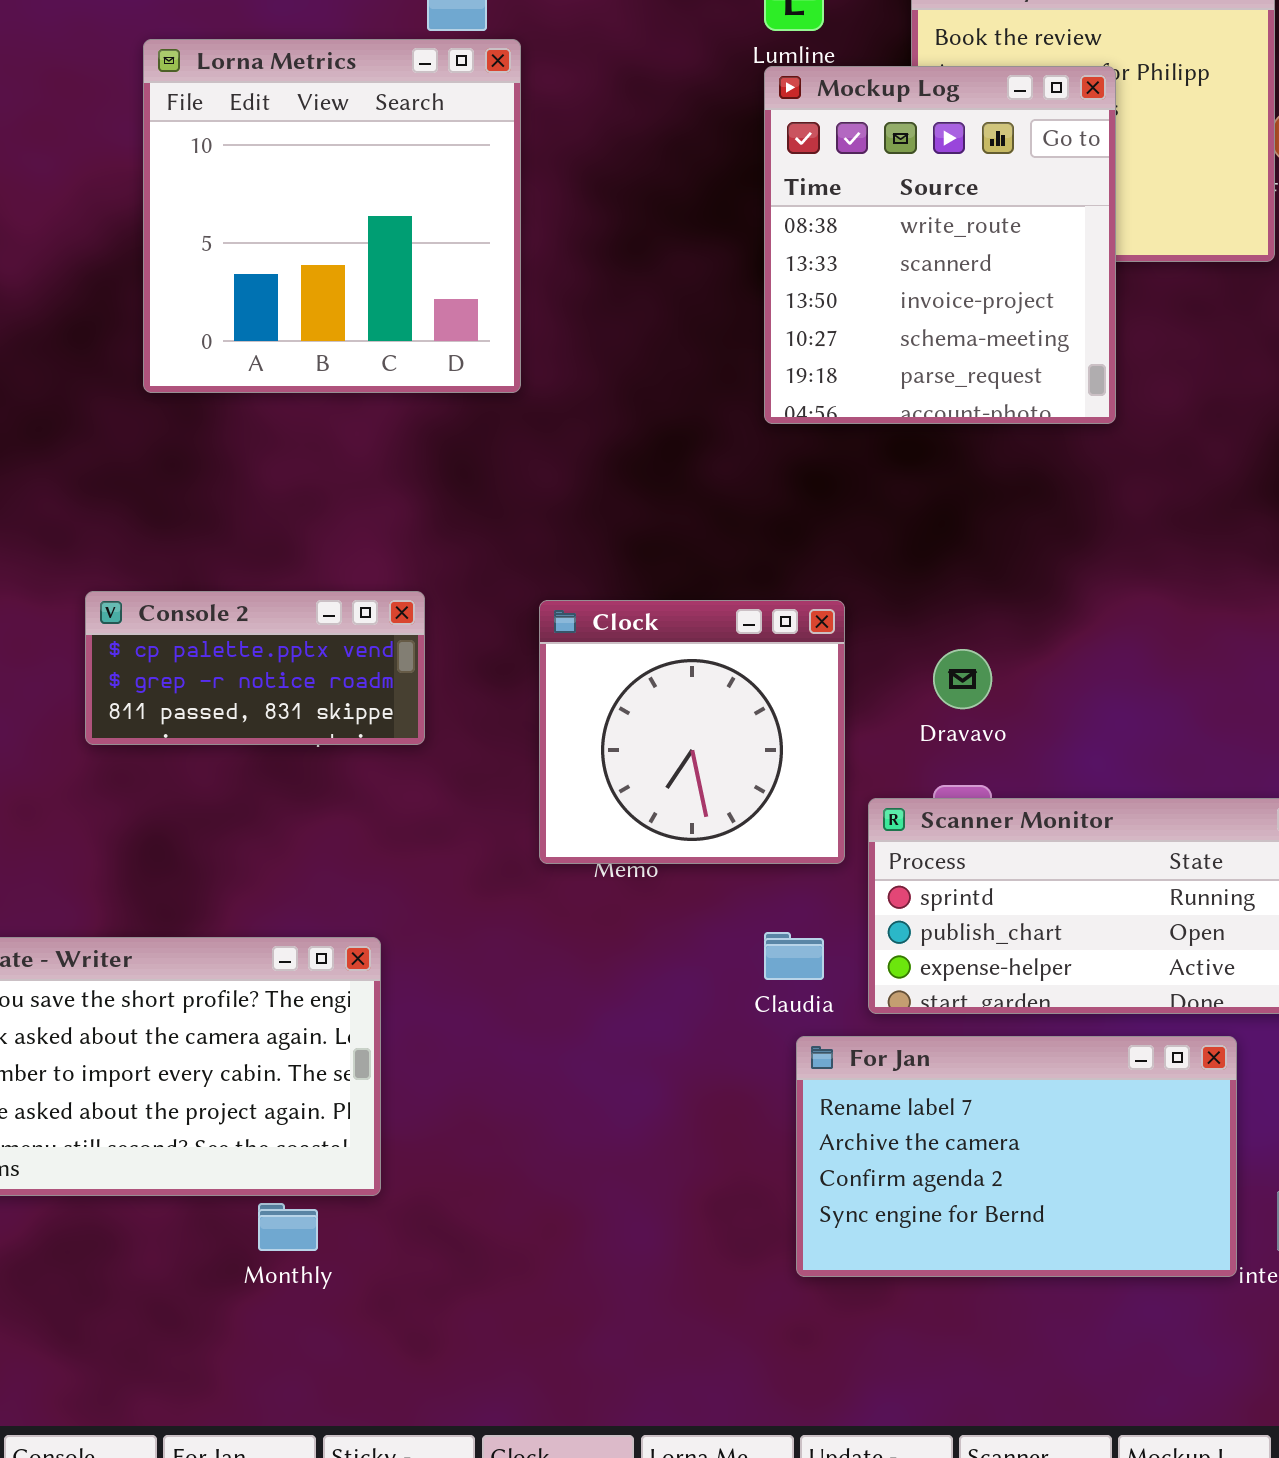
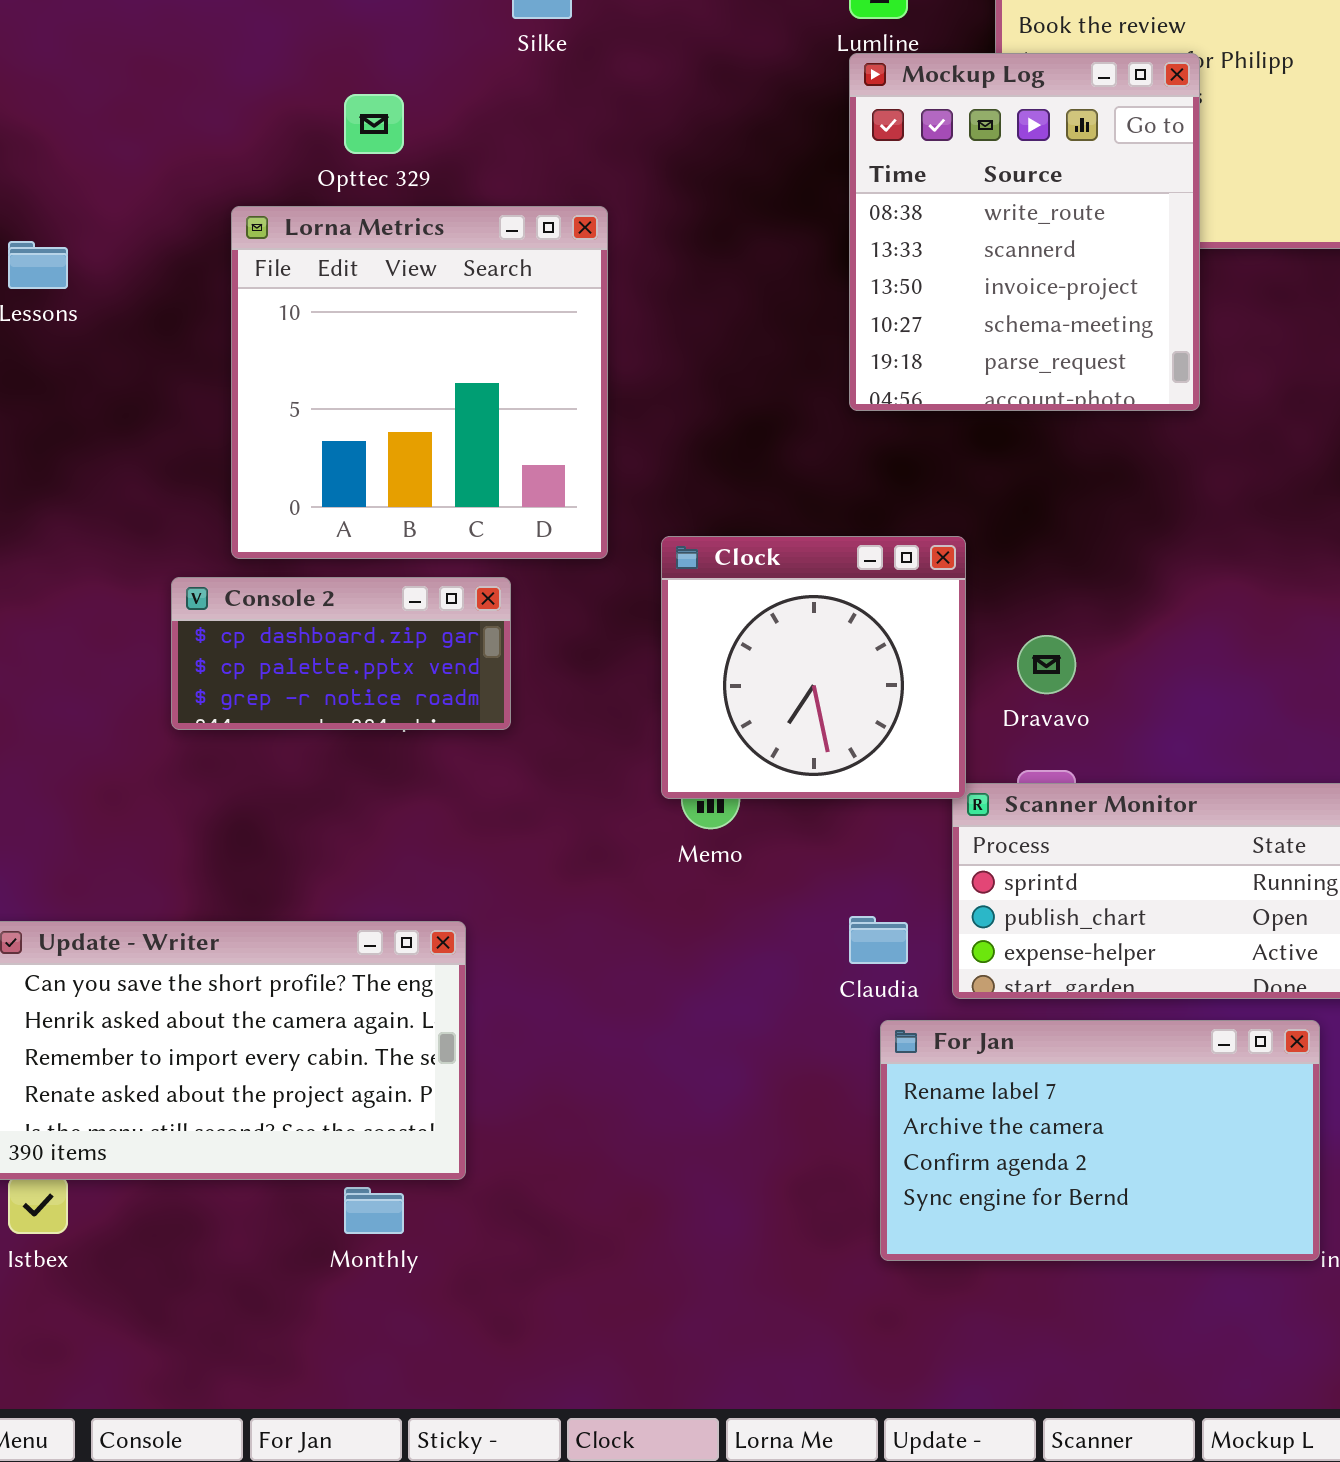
Lorna Metrics: [143,39,521,393] -> [231,206,608,559], moved
Console 2: [85,591,425,745] -> [171,577,511,730], scrolled up 1 row
Clock: [539,600,845,864] -> [661,536,966,799], moved

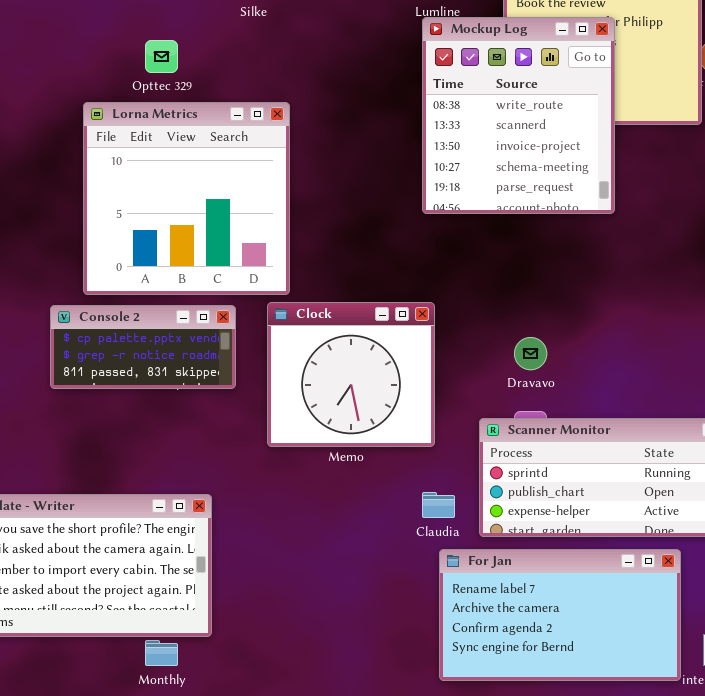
Clock: [661,536,966,799] -> [267,302,435,447], moved
Console 2: [171,577,511,730] -> [50,305,236,389], scrolled down 1 row

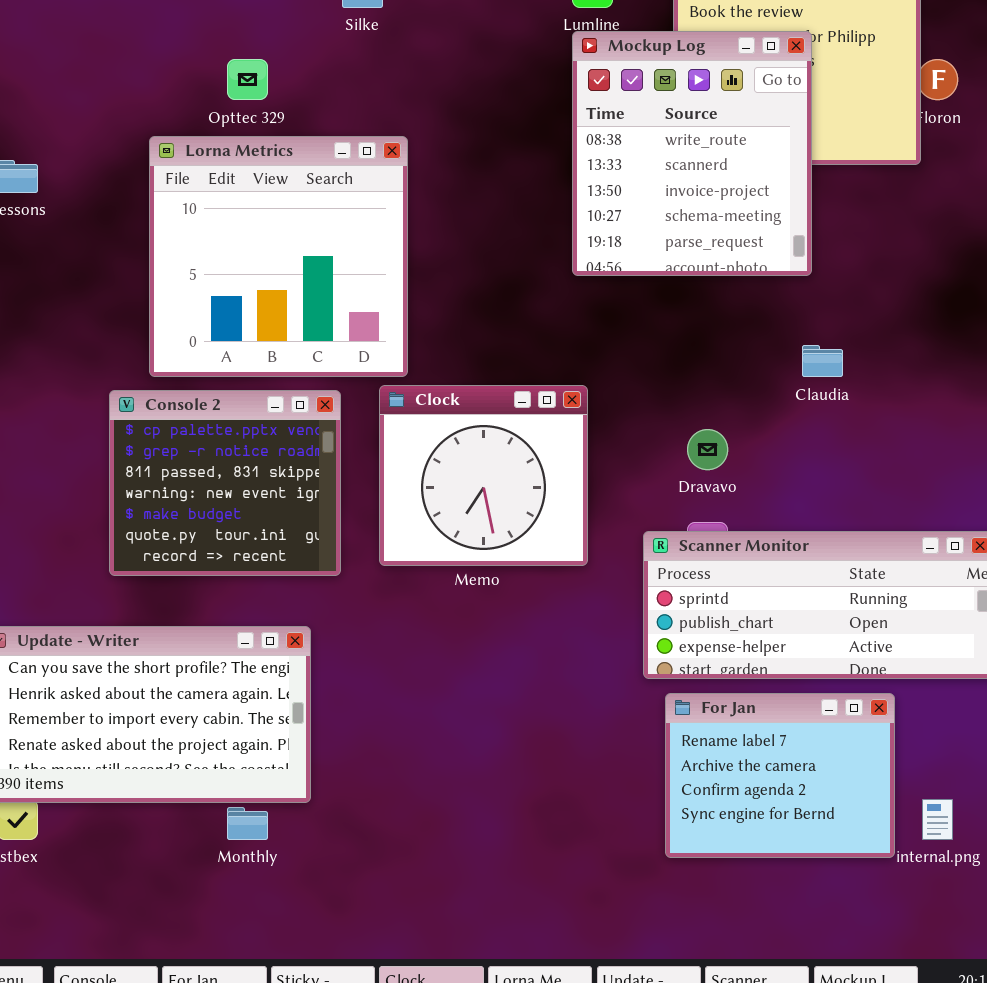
Console 2: [50,305,236,389] -> [109,390,341,576], resized
Claudia: [422,492,455,518] -> [802,345,843,377], moved
For Jan: [439,549,681,681] -> [665,693,895,858], resized

